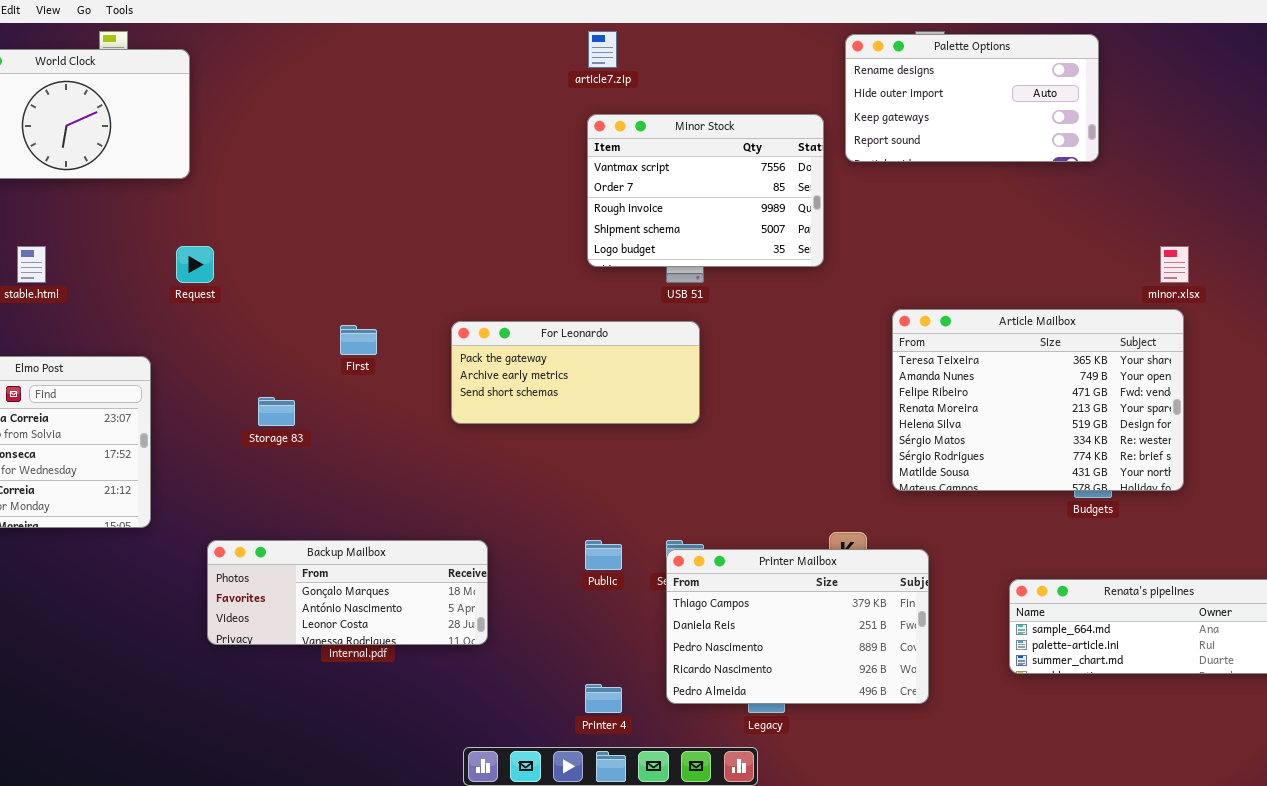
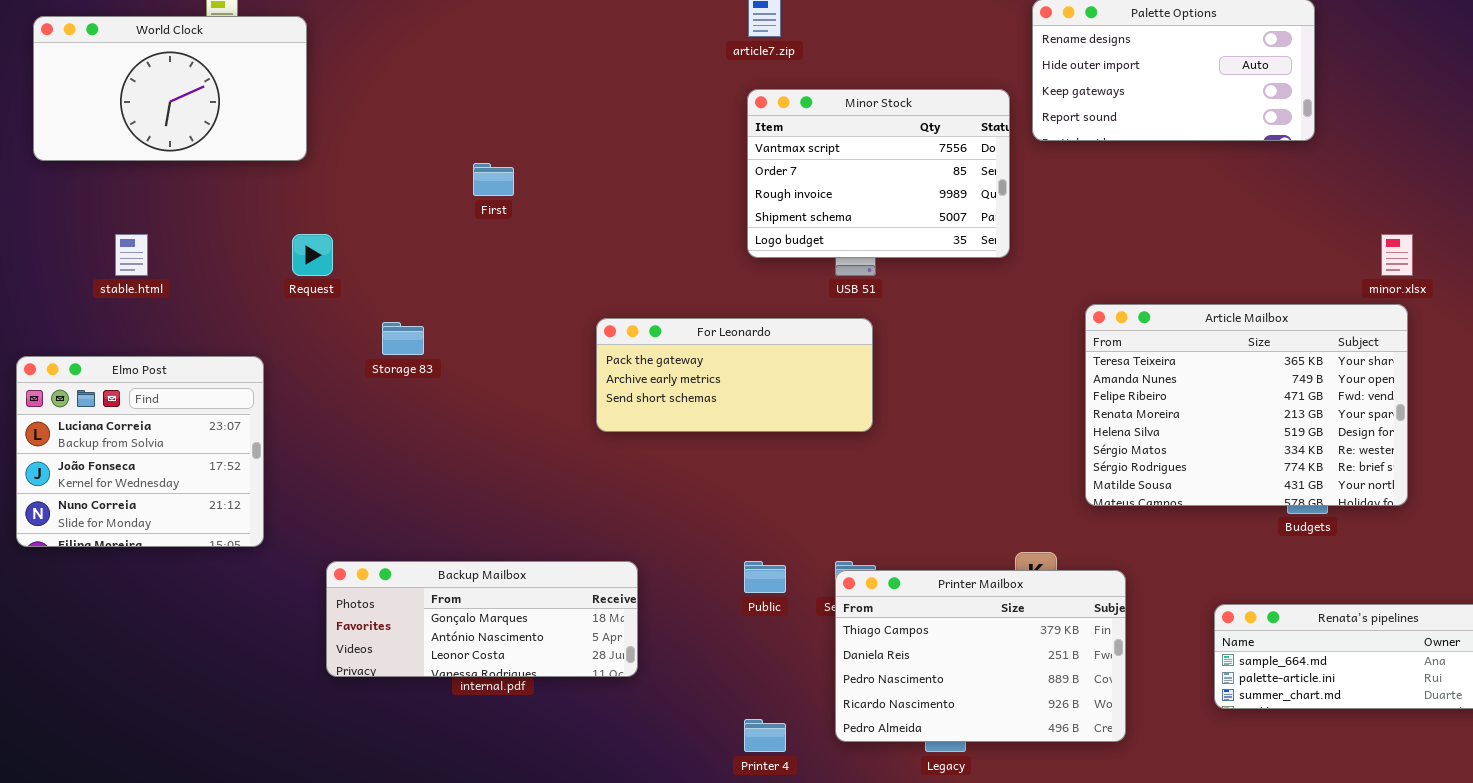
First: [340,325,377,355] -> [473,163,514,196], moved
Storage 83: [258,397,295,426] -> [382,322,424,355], moved

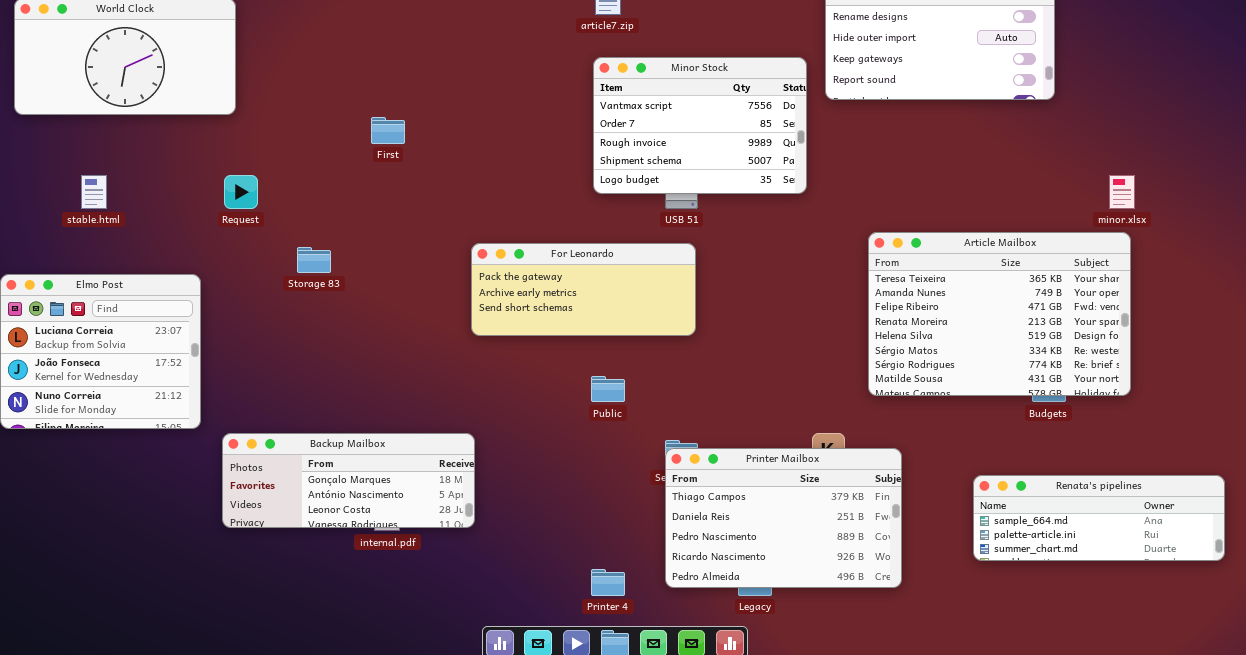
Backup Mailbox: [326,561,638,677] -> [222,433,475,528], moved
Public: [744,561,786,593] -> [591,376,625,402], moved

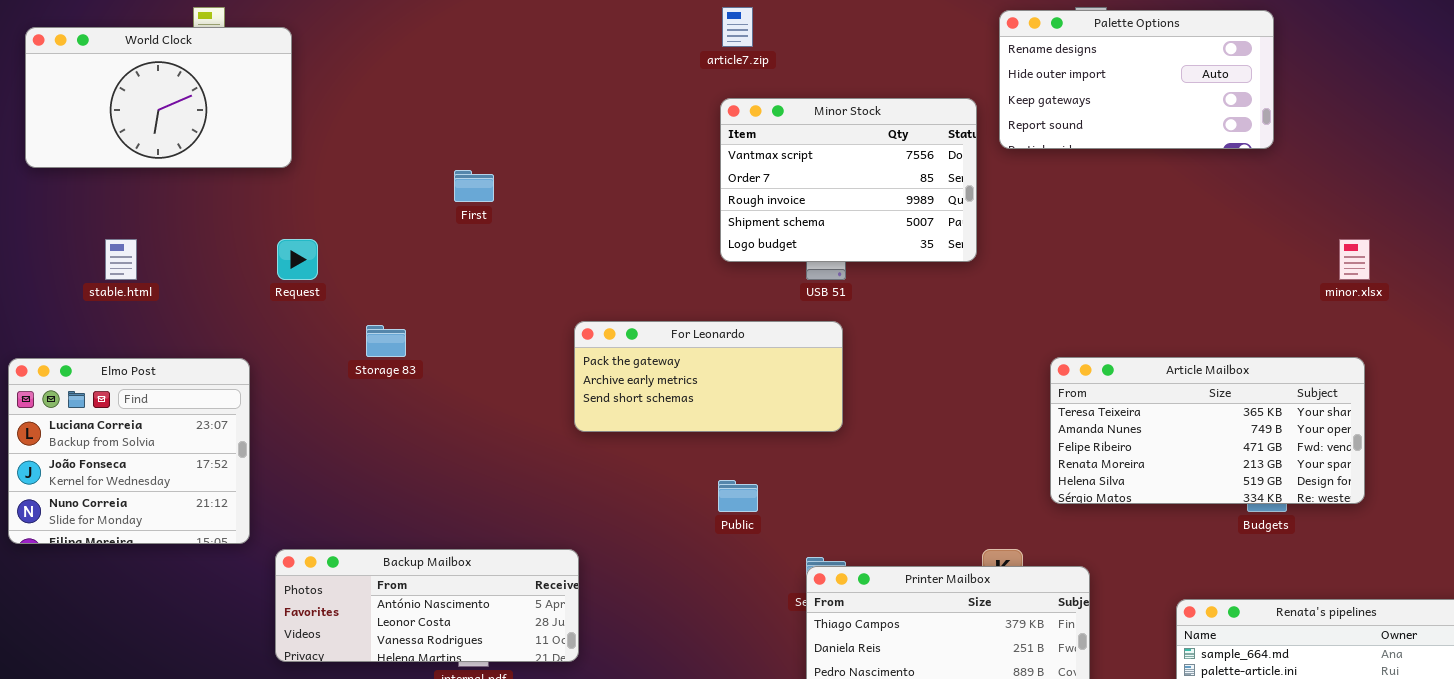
Article Mailbox: [868,232,1131,396] -> [1050,357,1365,504], resized
Backup Mailbox: [222,433,475,528] -> [275,549,579,662], scrolled down 1 row

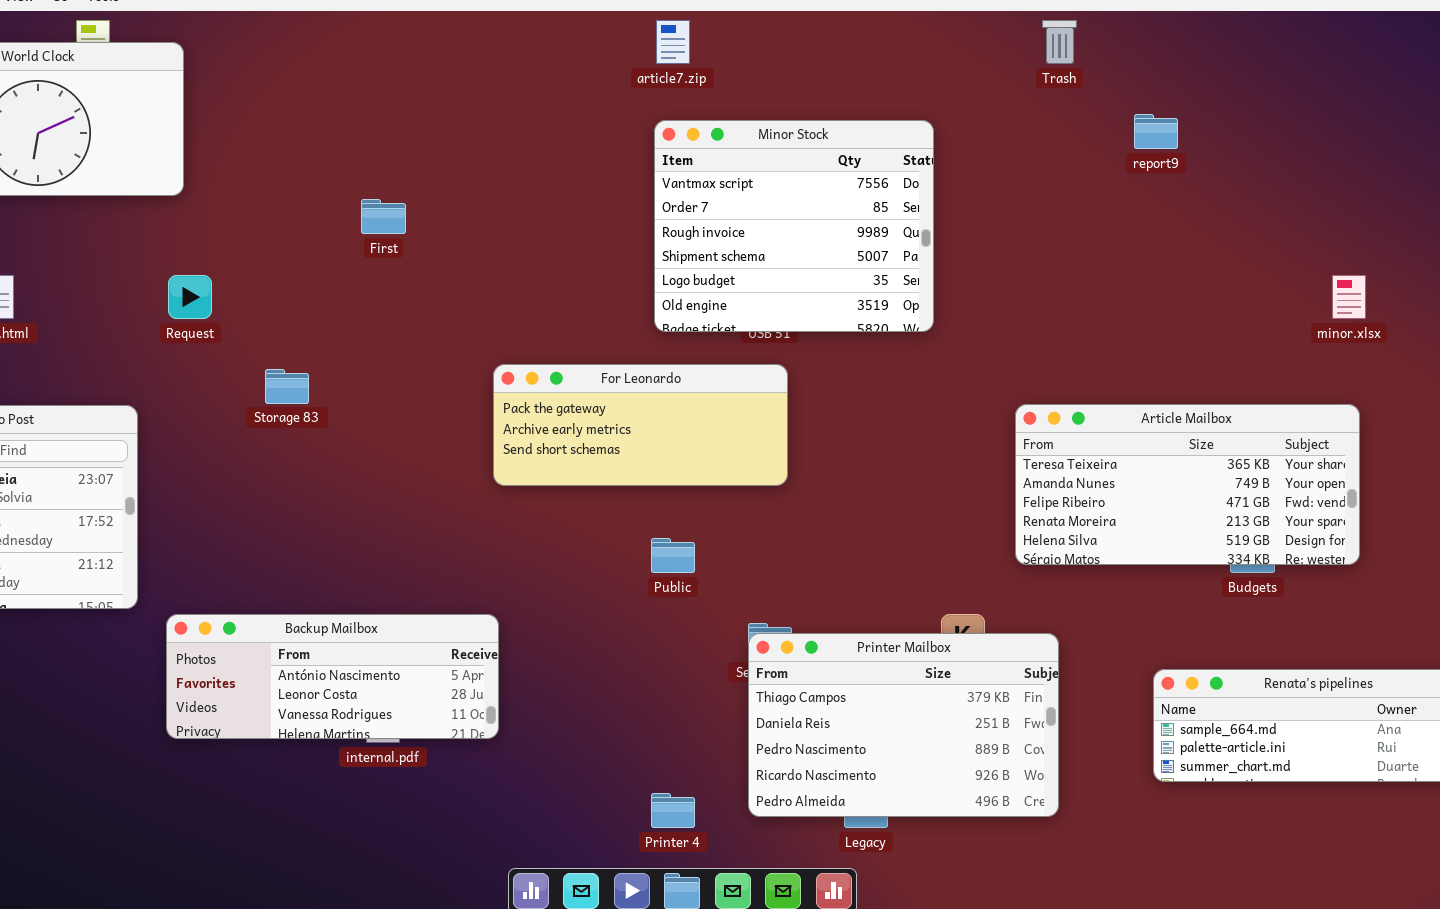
Palette Options: [999,10,1274,149] -> none, closed
Minor Stock: [720,98,977,262] -> [654,120,934,332], resized

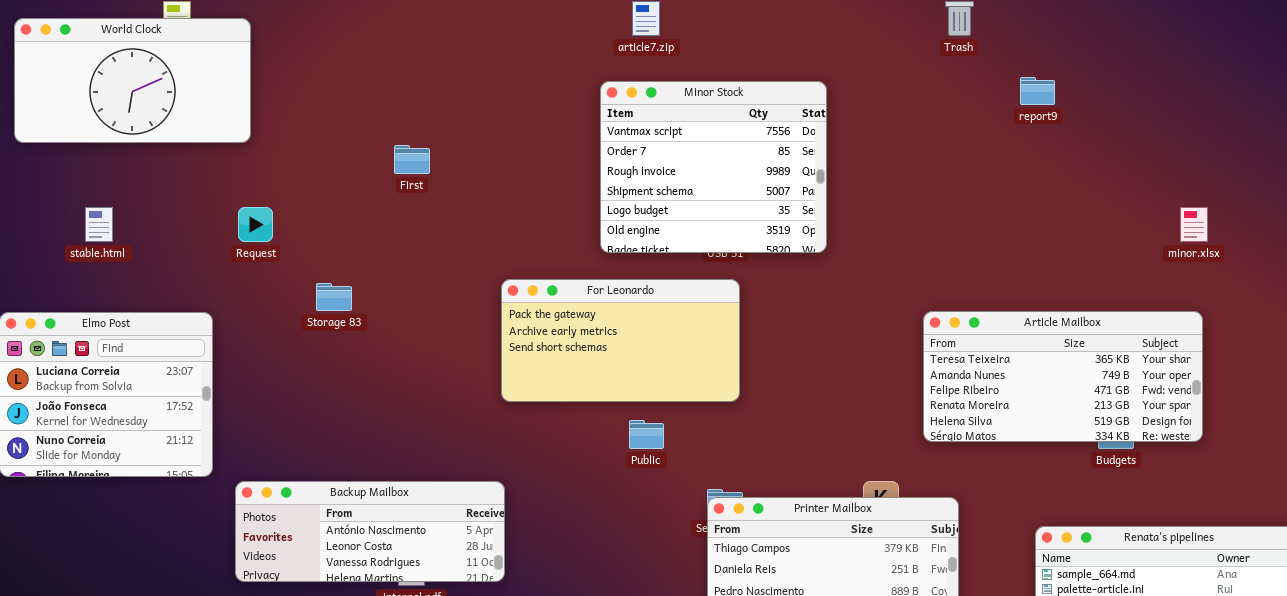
Minor Stock: [654,120,934,332] -> [600,81,827,253], moved
For Leonardo: [493,364,788,486] -> [501,279,740,402], resized

